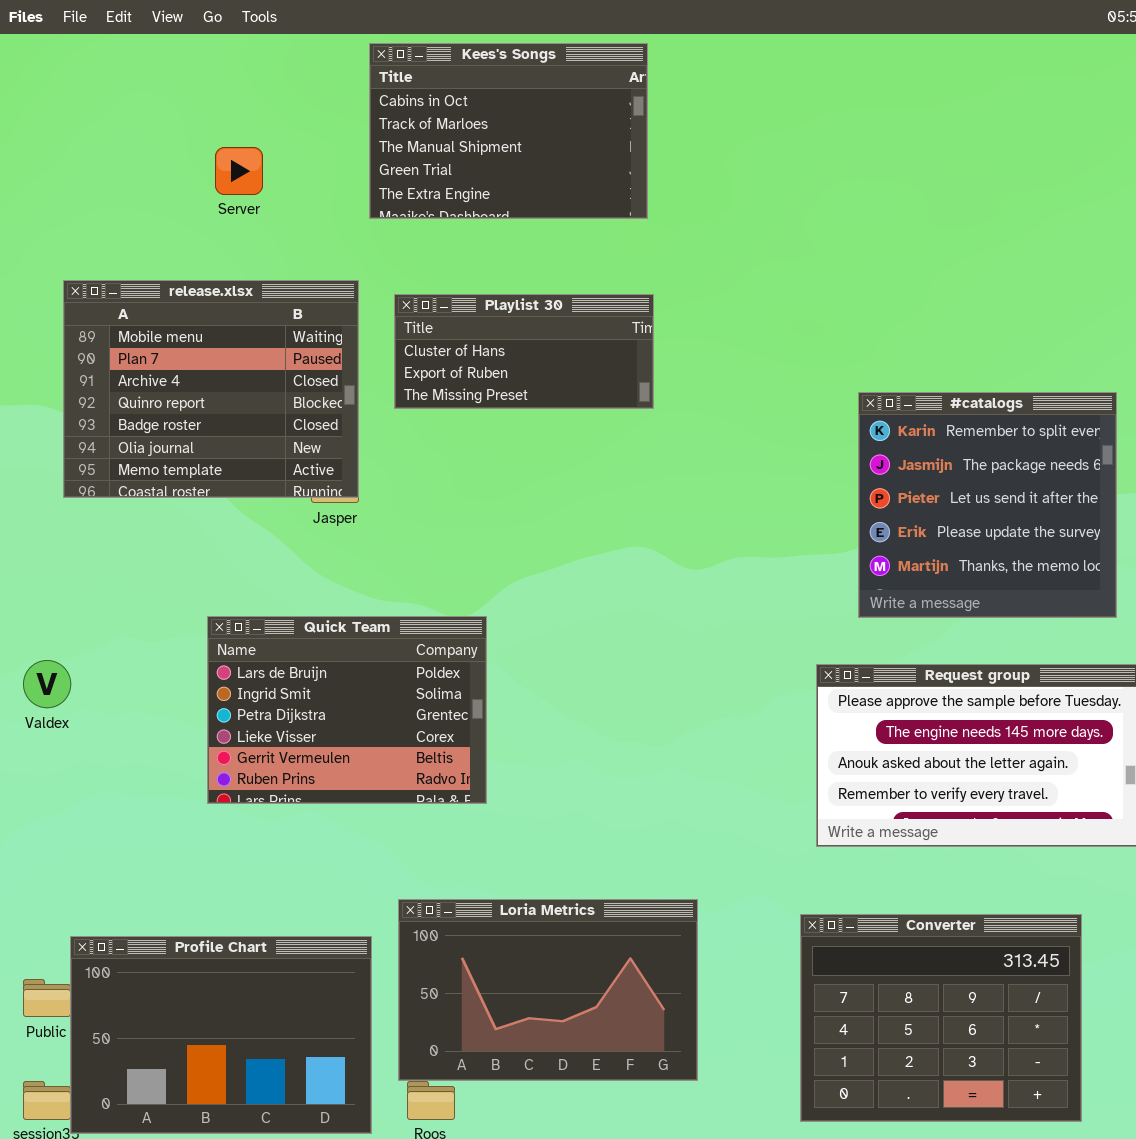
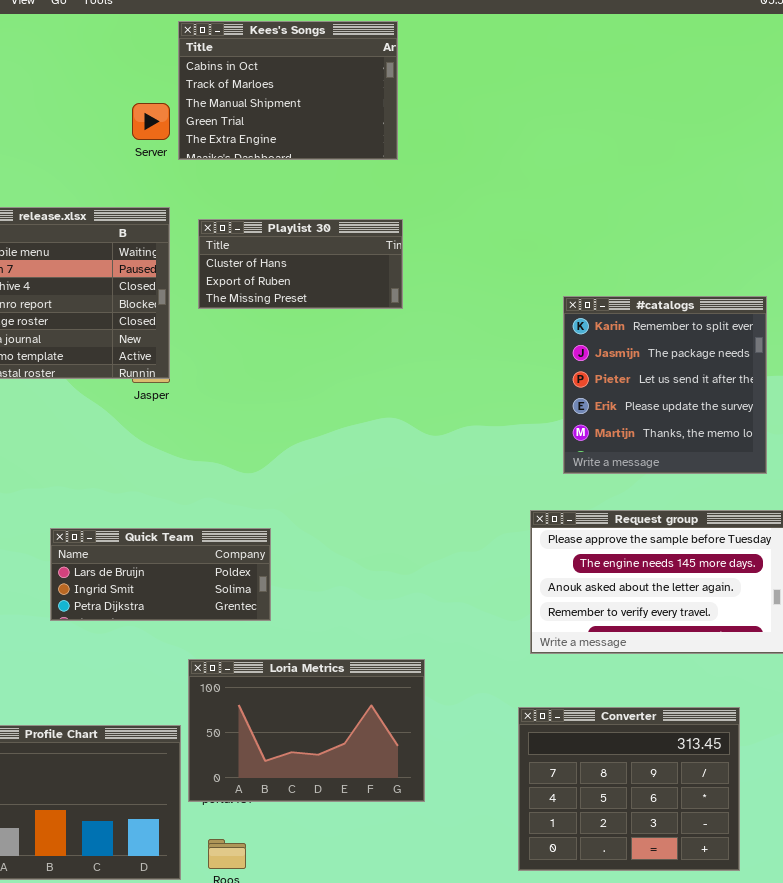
Server: [215,147,263,195] -> [132,103,170,140], moved
Quick Team: [207,616,487,804] -> [50,528,271,621], resized
Loria Metrics: [398,899,698,1081] -> [188,659,425,802], moved

